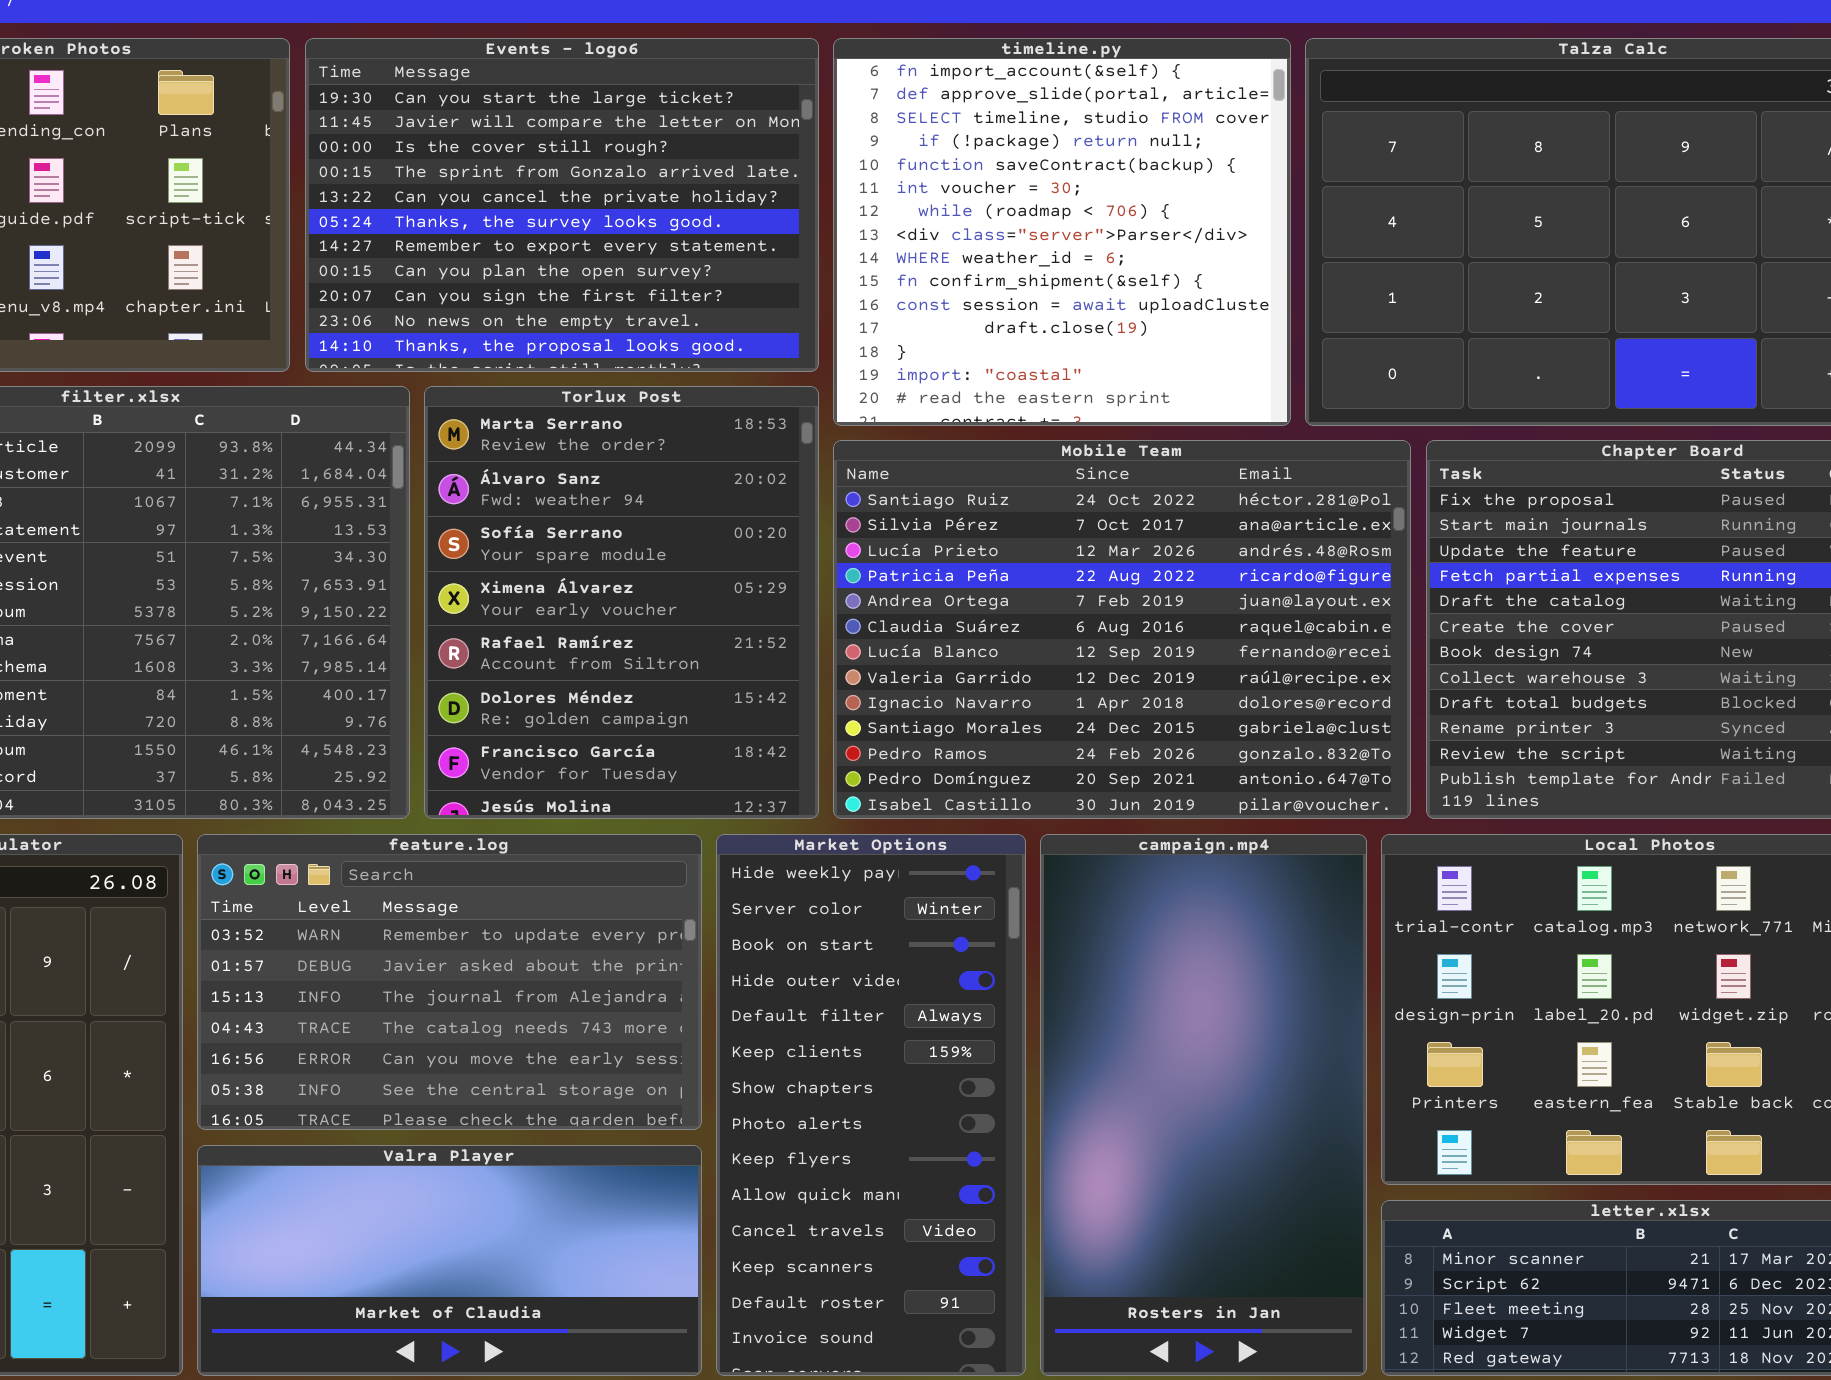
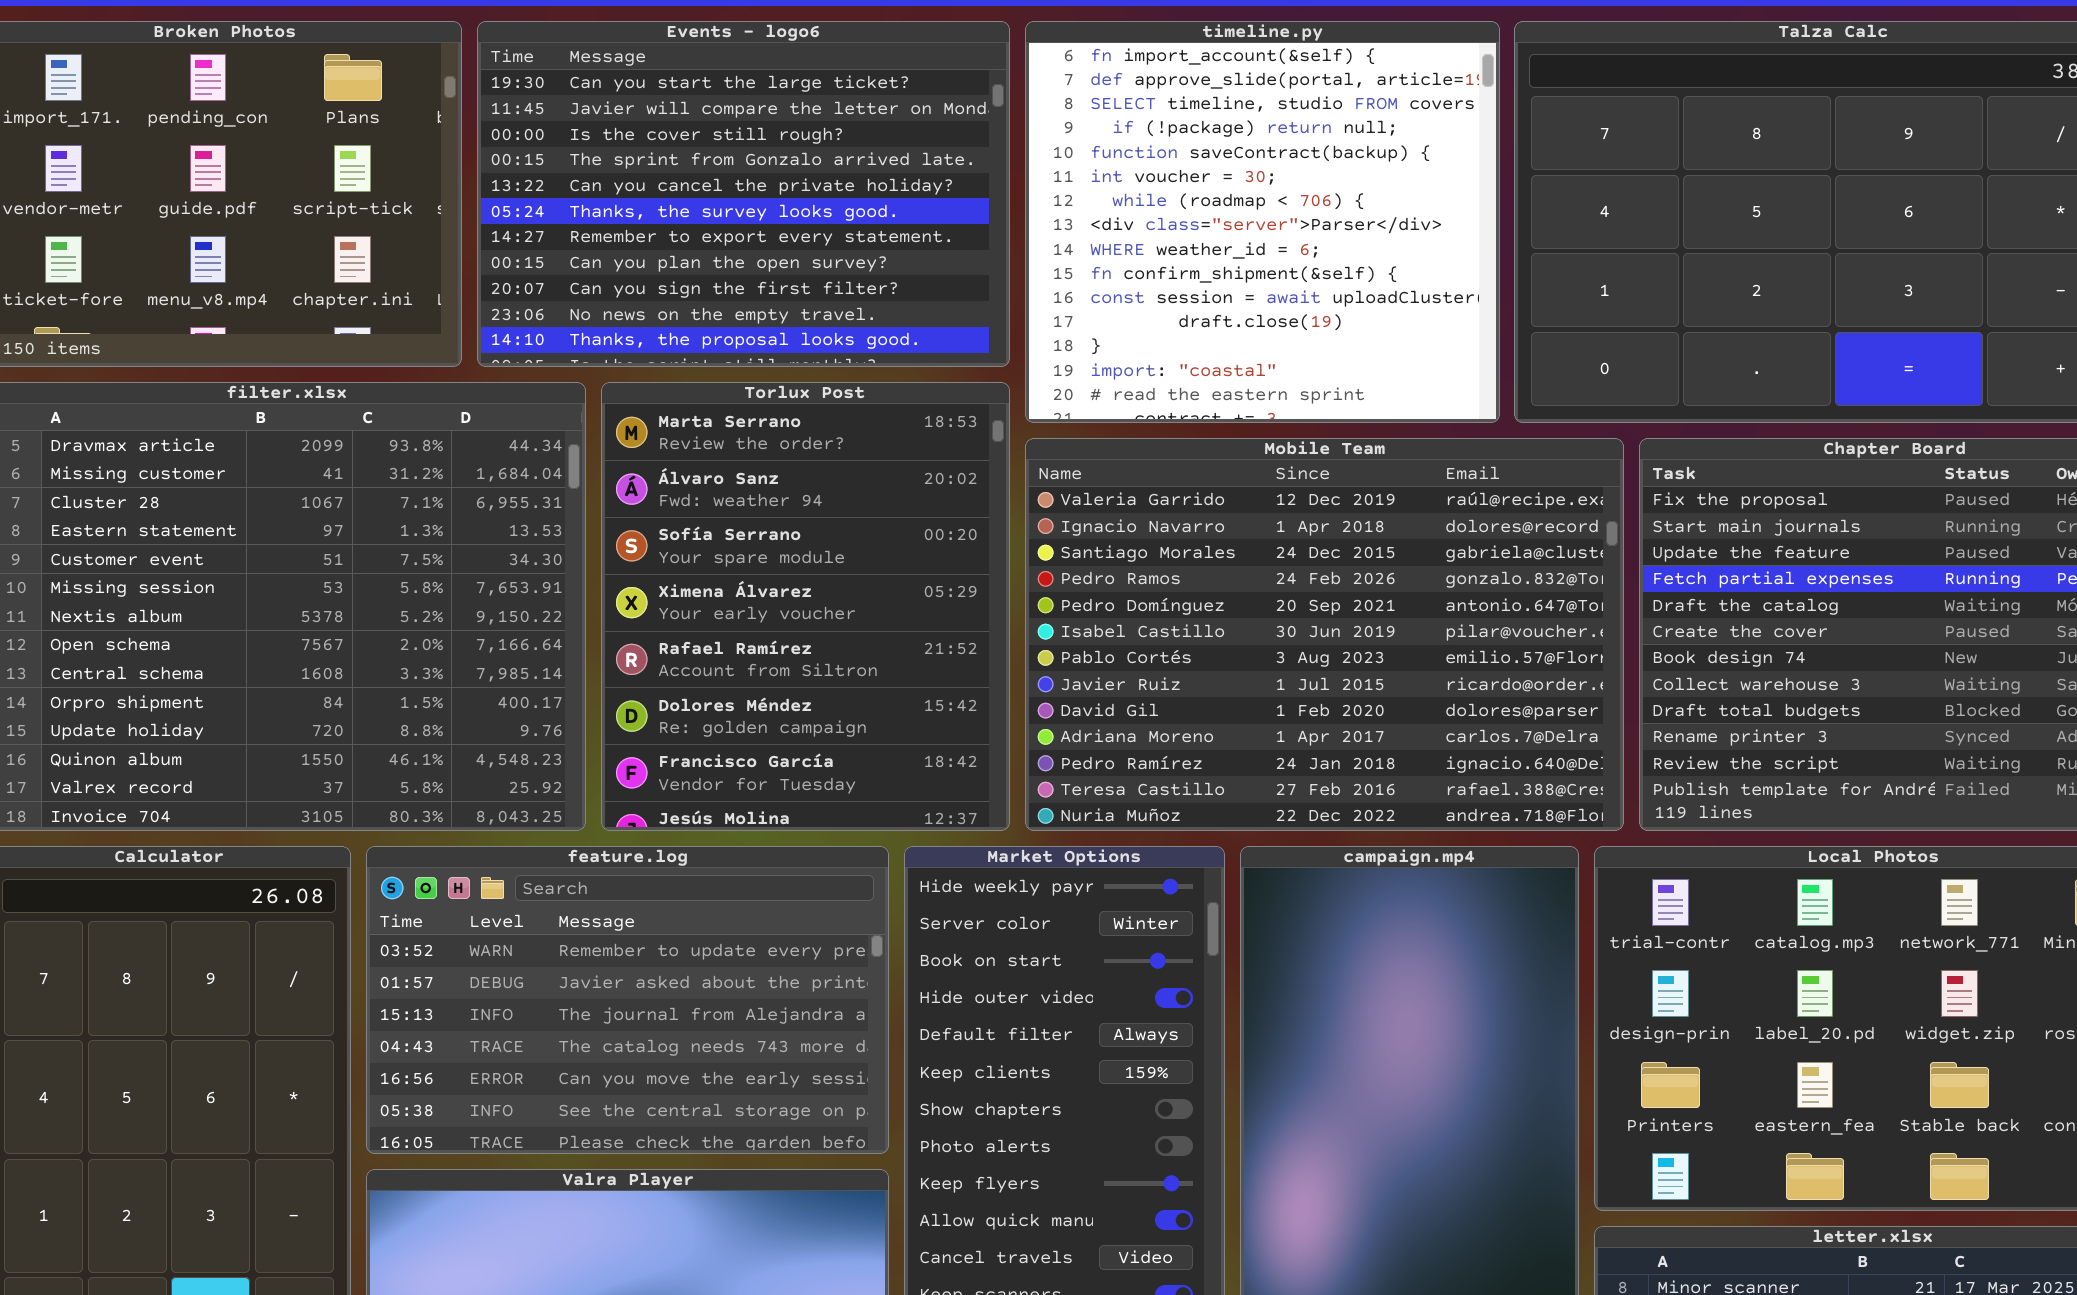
Mobile Team: [833,440,1411,819] -> [1025,438,1624,831], scrolled down 7 rows

